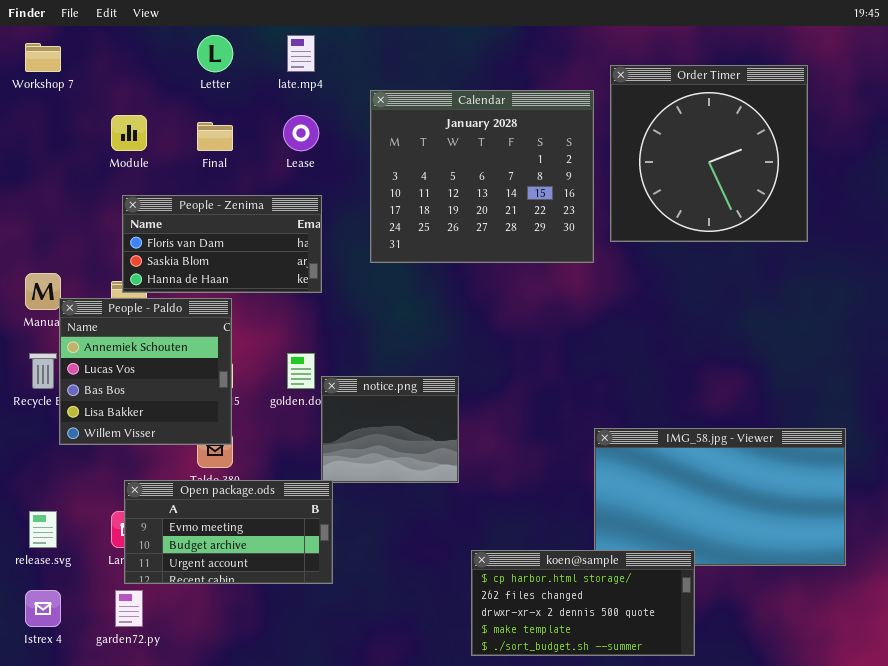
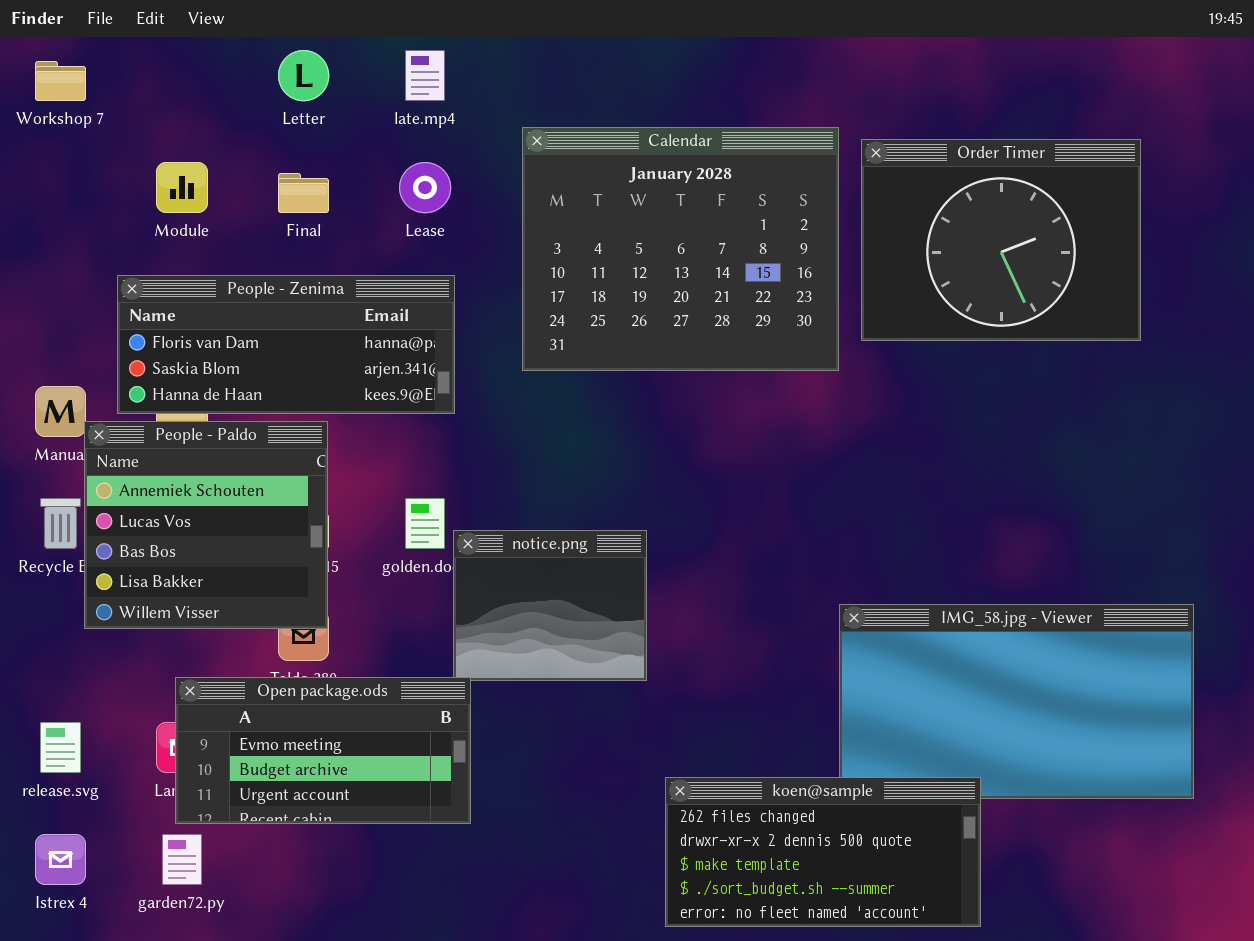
Order Timer: [610,65,808,242] -> [861,139,1141,341], resized
People - Zenima: [122,195,322,293] -> [117,275,455,414], resized
koen@sample: [471,550,695,656] -> [665,777,981,927], scrolled down 1 row

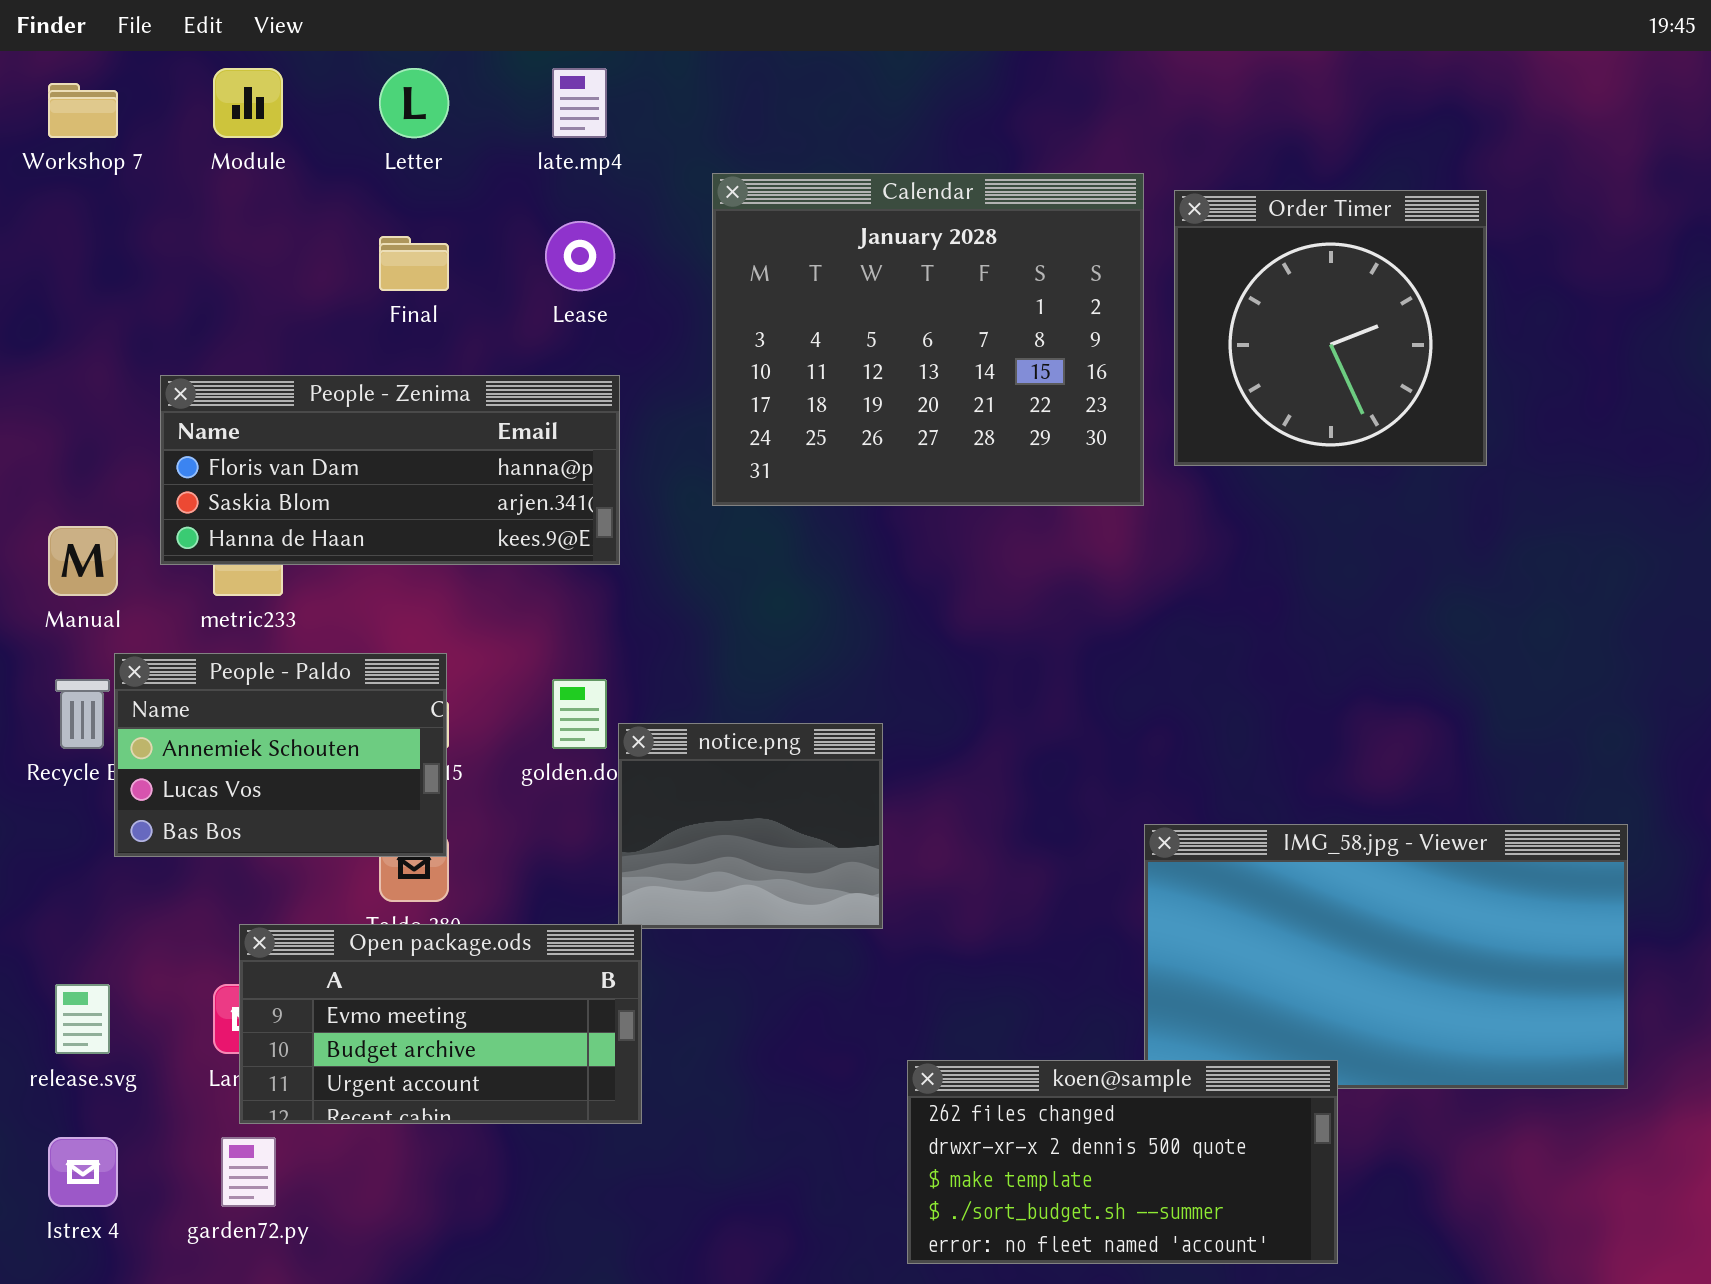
Order Timer: [861,139,1141,341] -> [1174,190,1487,466], resized
Module: [156,162,208,213] -> [213,68,283,138], moved
People - Paldo: [84,421,328,629] -> [114,653,447,857], resized

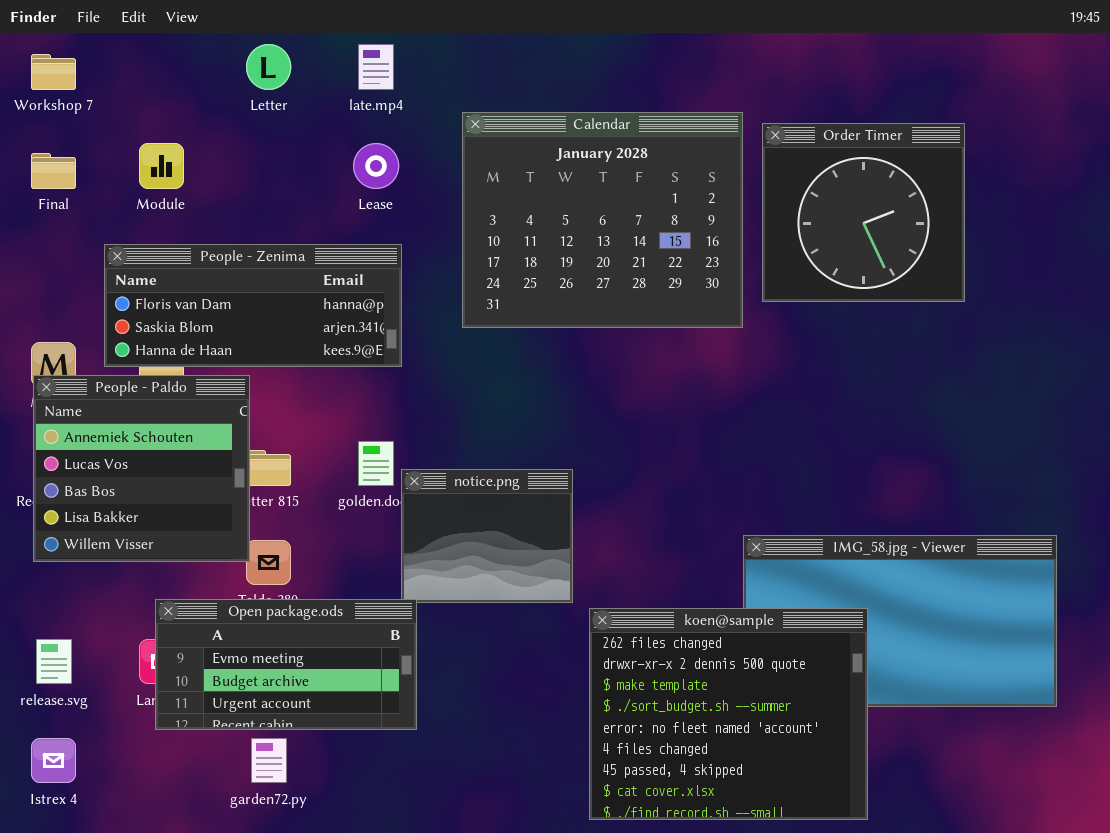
Module: [213,68,283,138] -> [139,143,184,189], moved
Final: [379,236,449,291] -> [31,153,76,189], moved
People - Paldo: [114,653,447,857] -> [33,375,250,562], moved, resized
koen@sample: [907,1060,1338,1264] -> [589,608,868,820], resized
garden72.py: [221,1137,276,1207] -> [251,738,287,783], moved

